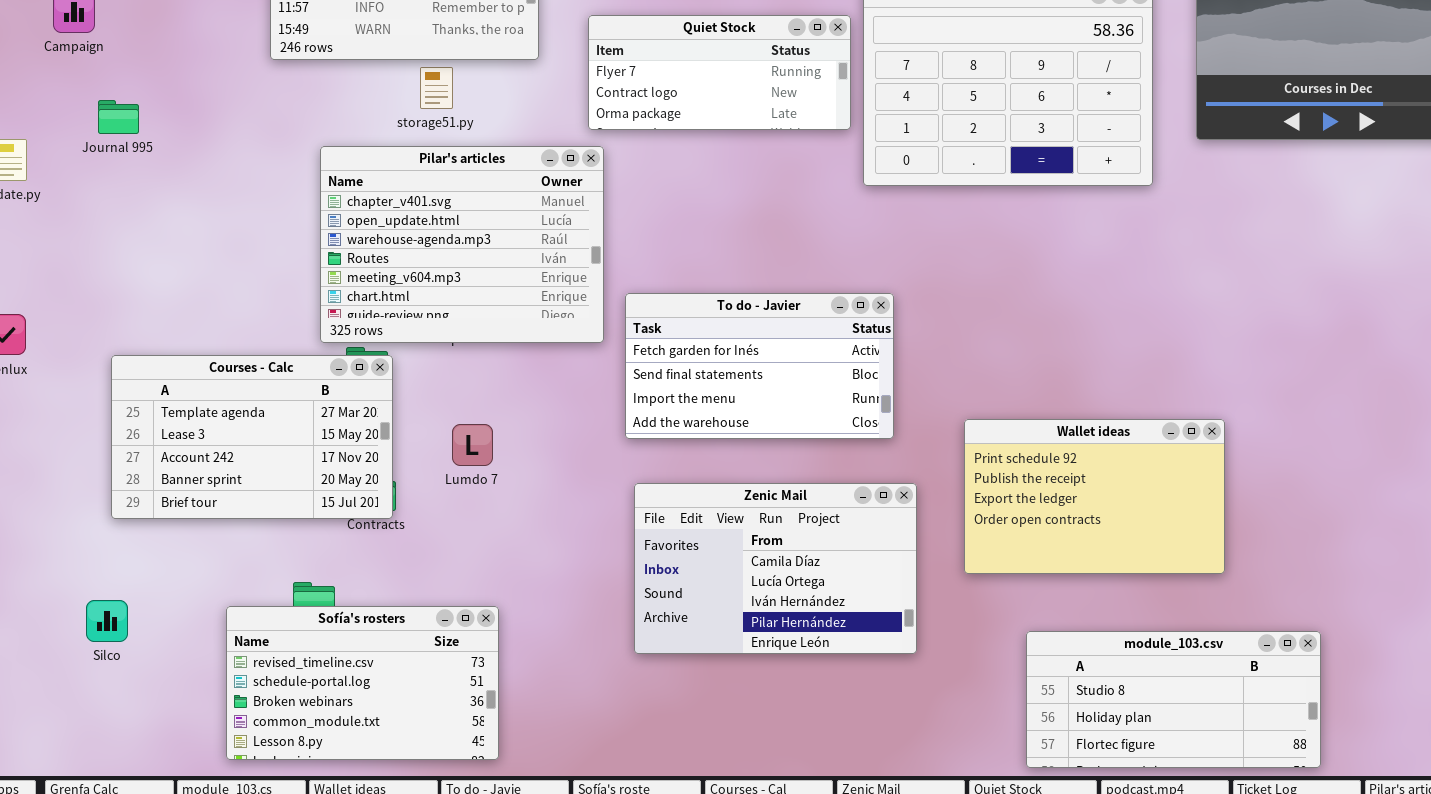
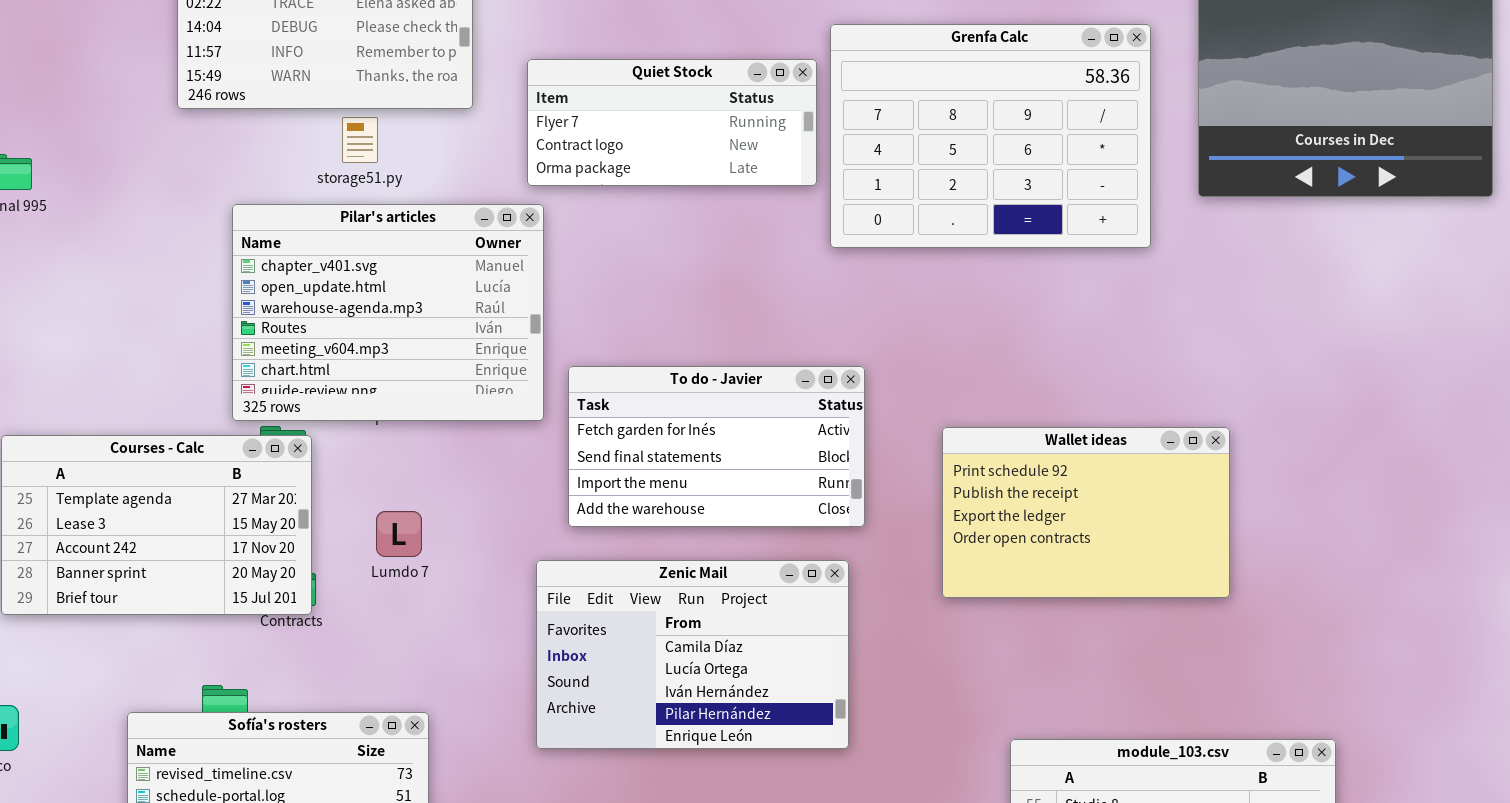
Wallet ideas: [964,419,1225,574] -> [942,427,1230,598], moved
Zenic Mail: [634,483,917,654] -> [536,560,849,749], moved

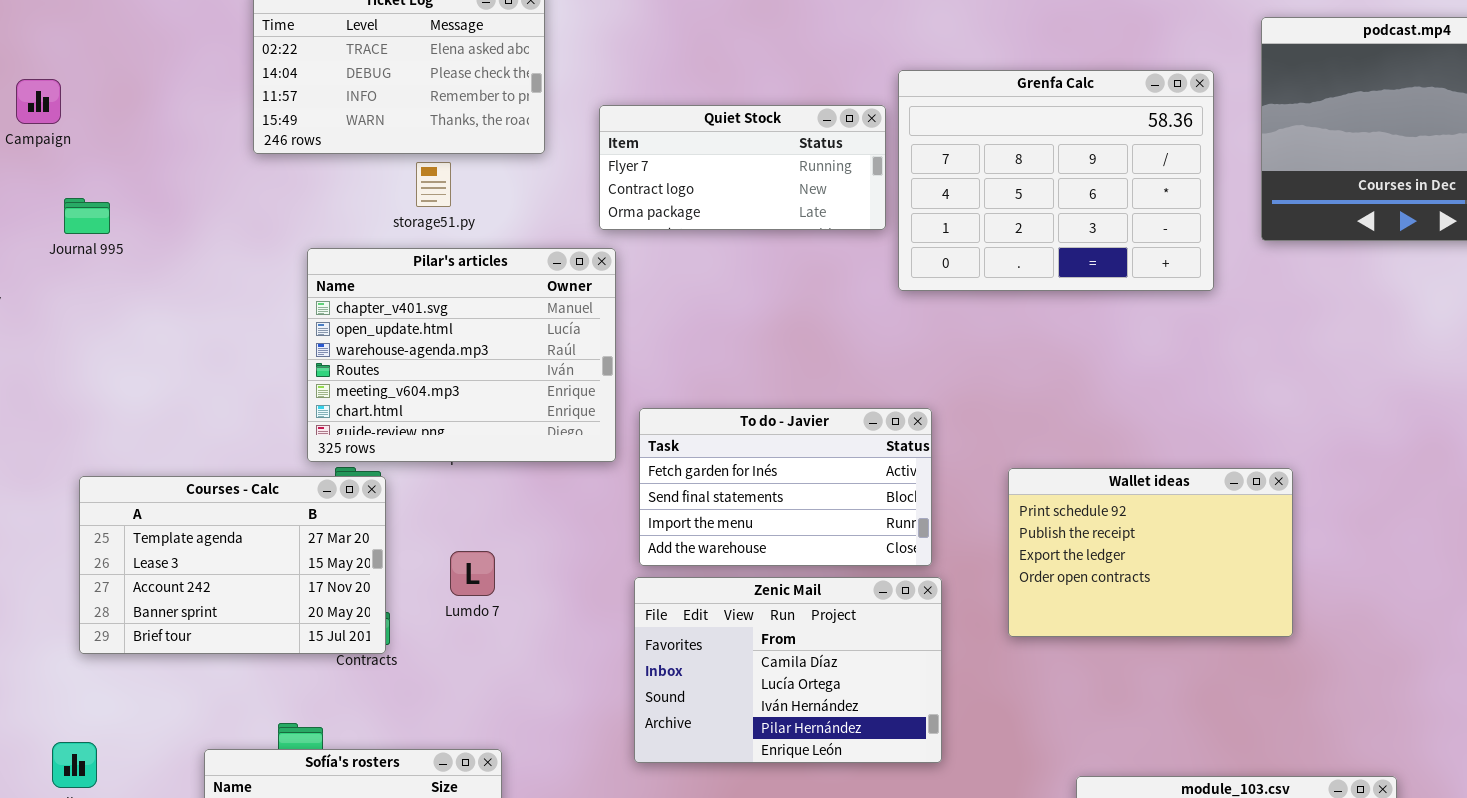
Zenic Mail: [536,560,849,749] -> [634,577,942,763], moved

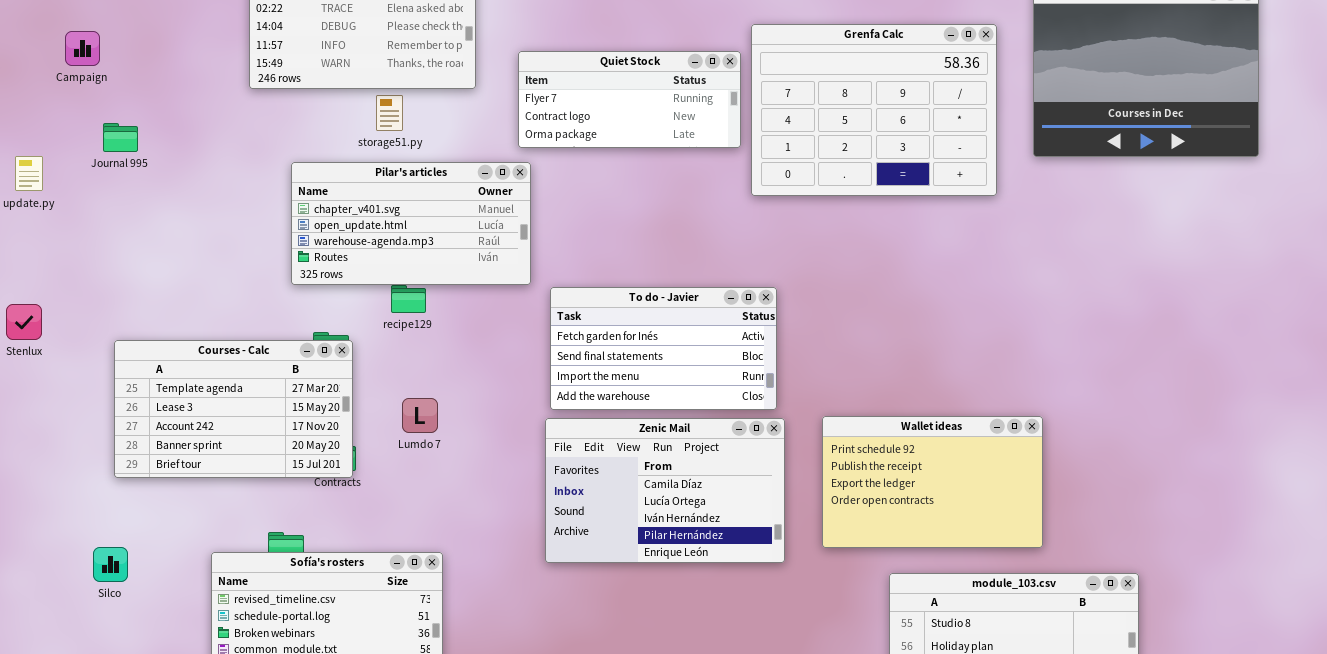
Pilar's articles: [307,248,616,462] -> [291,162,531,285], resized
Wallet ideas: [1008,468,1293,637] -> [822,416,1043,548], moved

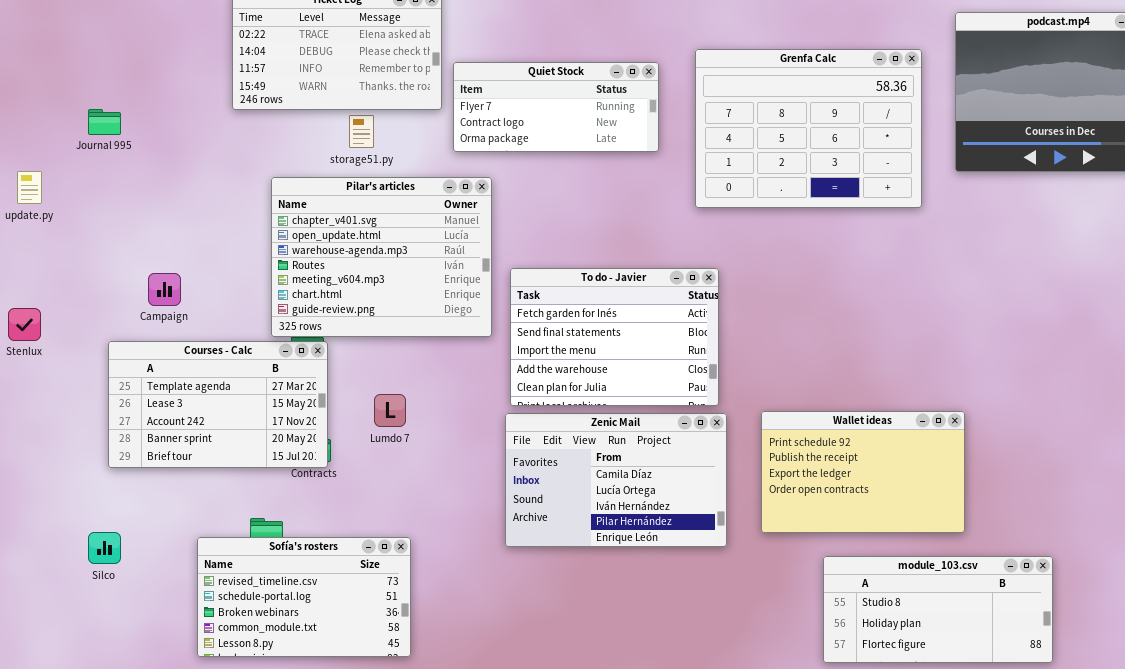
Campaign: [65,31,100,66] -> [148,273,181,306], moved
Quiet Stock: [518,51,741,148] -> [453,62,659,152], moved
Journal 995: [103,123,138,152] -> [88,109,121,135], moved
Pilar's articles: [291,162,531,285] -> [271,177,492,337], resized
To do - Javier: [550,287,777,410] -> [510,268,719,406], resized

